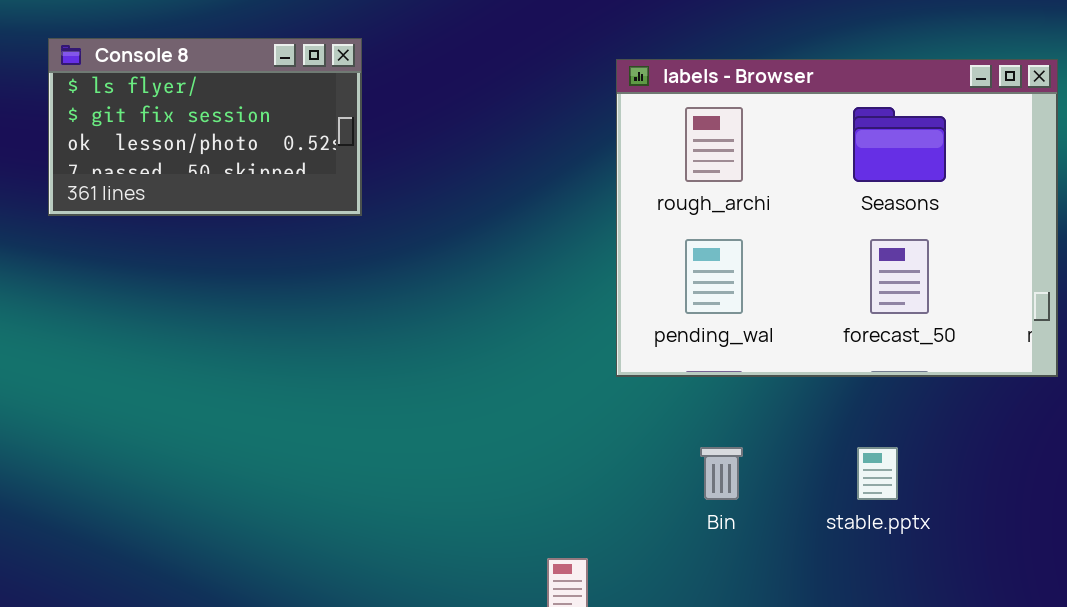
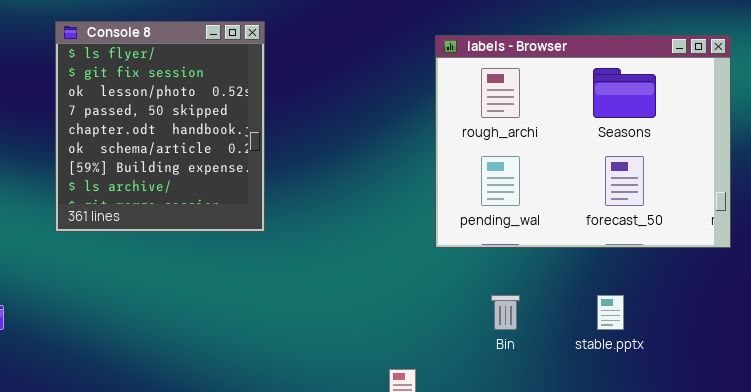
Console 8: [48,38,362,216] -> [55,21,265,232], resized

